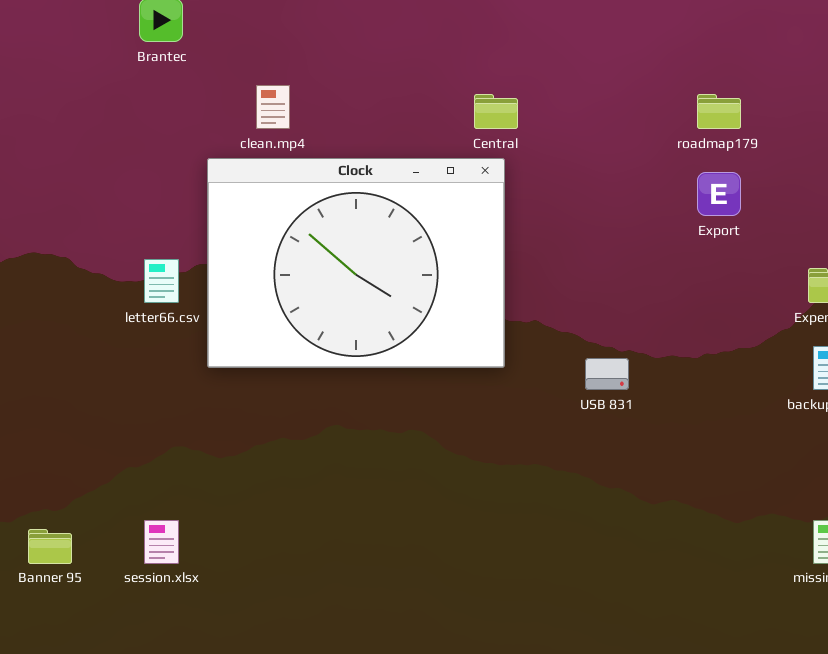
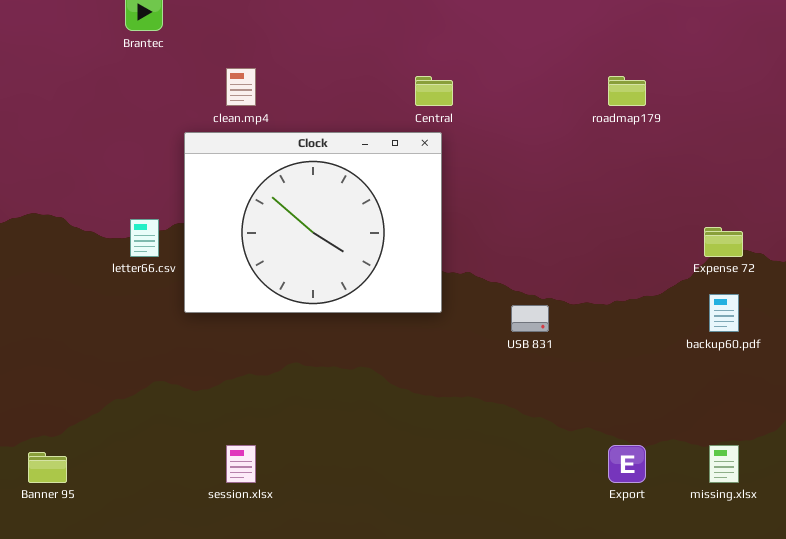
Export: [697,172,741,216] -> [608,445,646,483], moved
session.xlsx: [144,520,179,564] -> [226,445,256,483], moved

